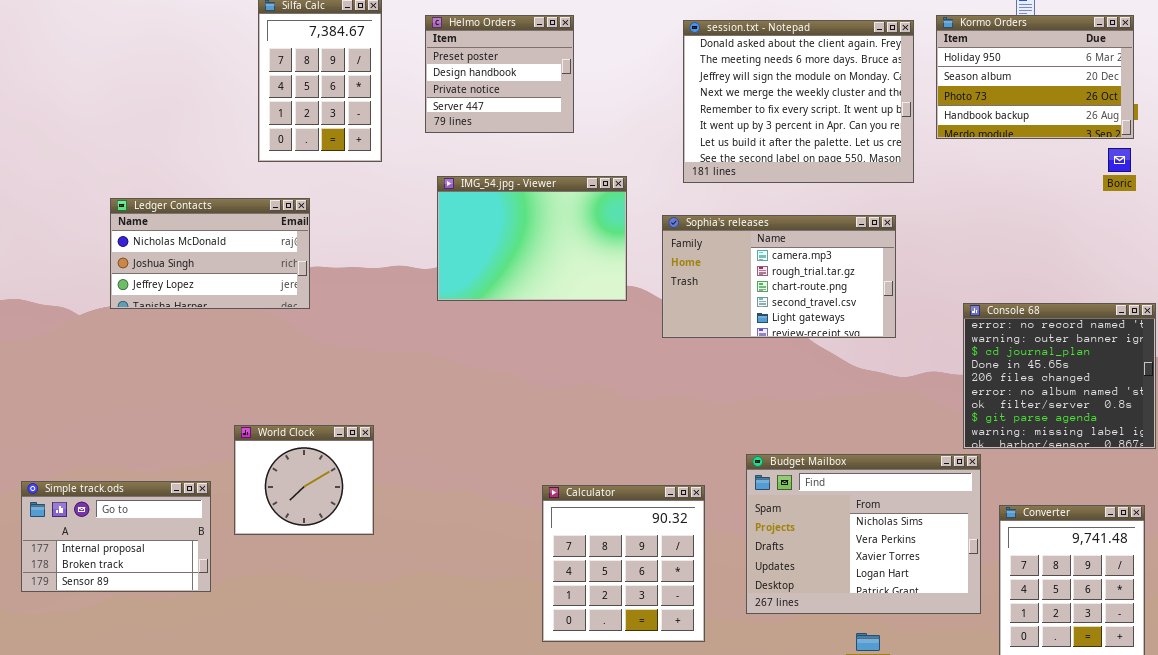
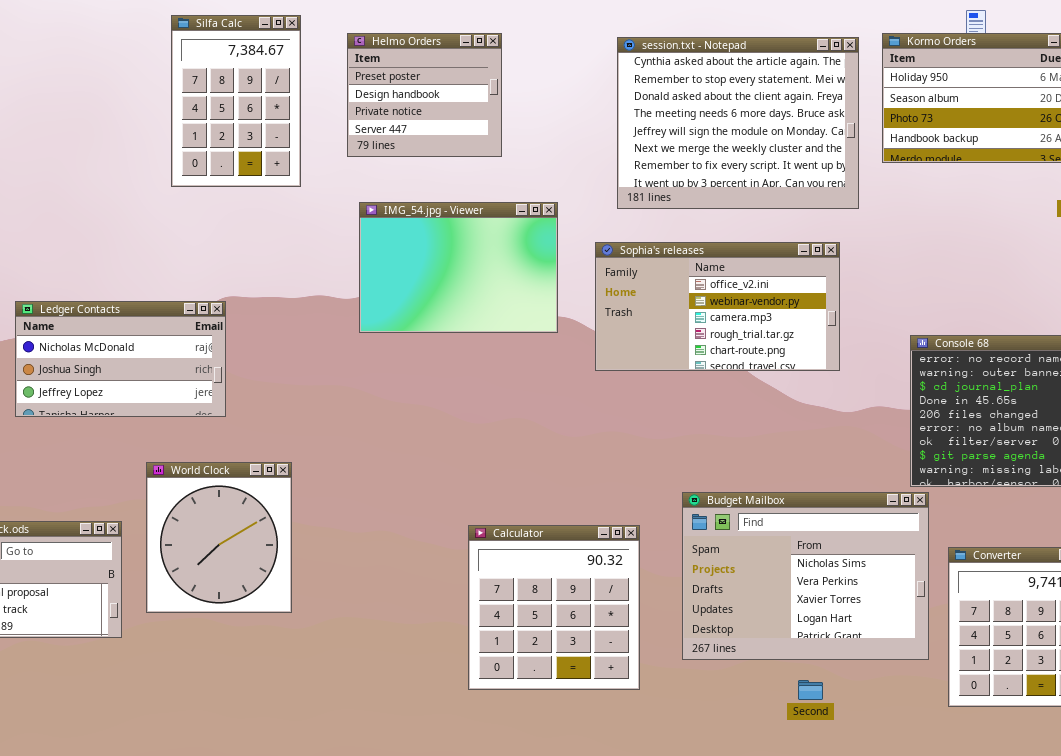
session.txt - Notepad: [683,20,914,183] -> [617,37,859,209], scrolled up 2 rows
Ledger Contacts: [110,198,310,309] -> [15,301,226,417], moved
Sophia's releases: [662,215,896,338] -> [595,242,840,371], scrolled up 2 rows
World Clock: [234,425,374,535] -> [146,462,292,613], resized

